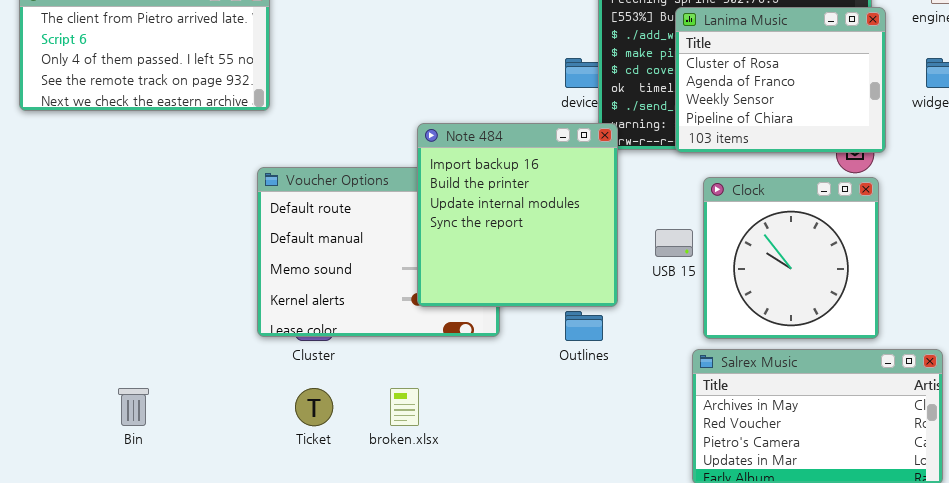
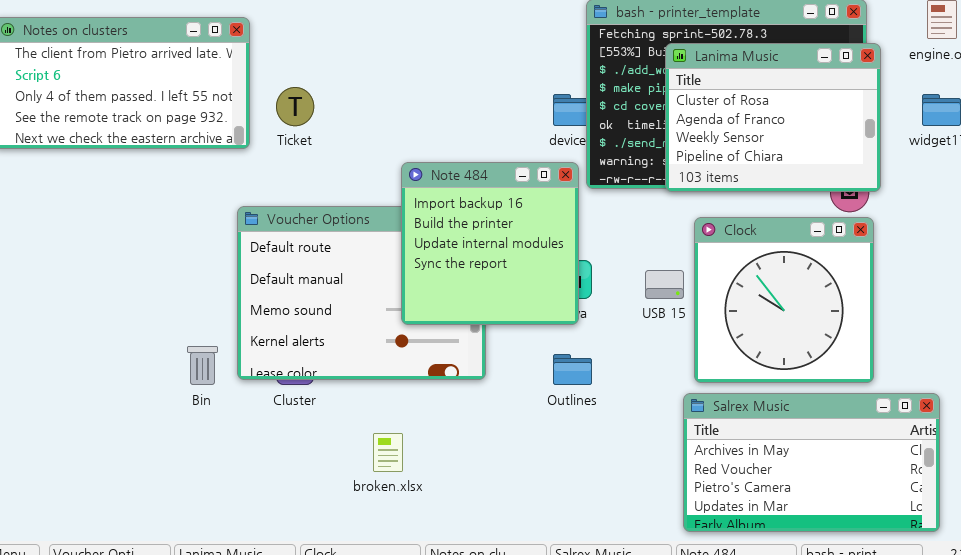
Note 484: [417,123,618,307] -> [401,162,579,325], resized
Bin: [118,388,149,426] -> [187,346,218,385], moved
Ticket: [295,388,333,426] -> [276,87,314,126], moved

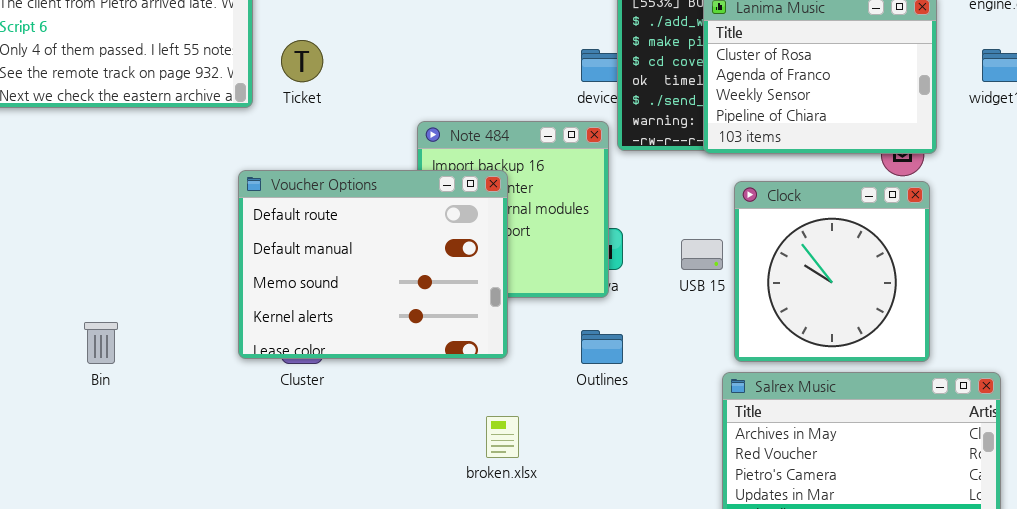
Voucher Options: [237,206,486,380] -> [238,170,508,359], raised
Bin: [187,346,218,385] -> [84,322,118,364], moved
broken.xlsx: [373,433,403,472] -> [486,416,519,458], moved

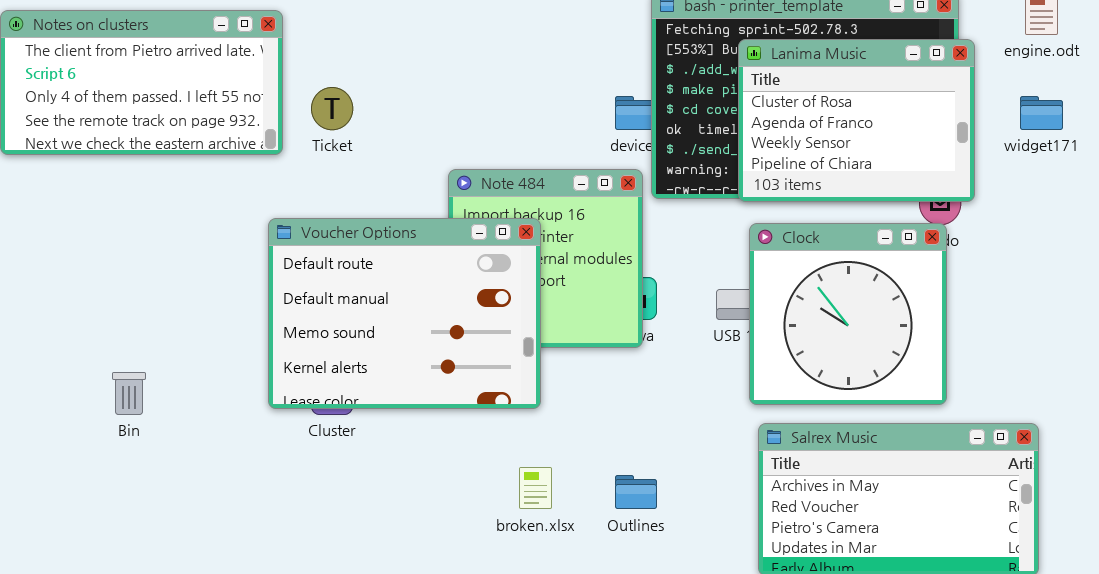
Clock: [734,181,930,362] -> [749,223,947,405], moved
Outlines: [581,330,623,364] -> [615,475,657,509], moved

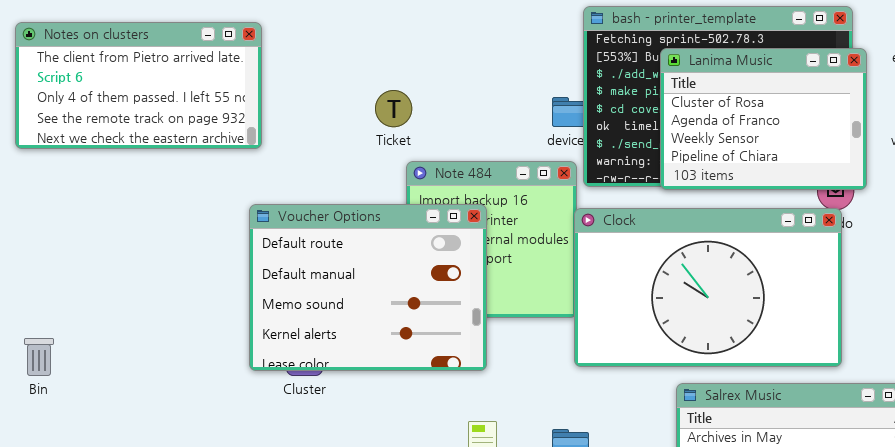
Ticket: [311,87,353,130] -> [375,90,412,127], moved
Clock: [749,223,947,405] -> [574,208,842,367], resized
Bin: [112,372,146,415] -> [24,338,54,376], moved

